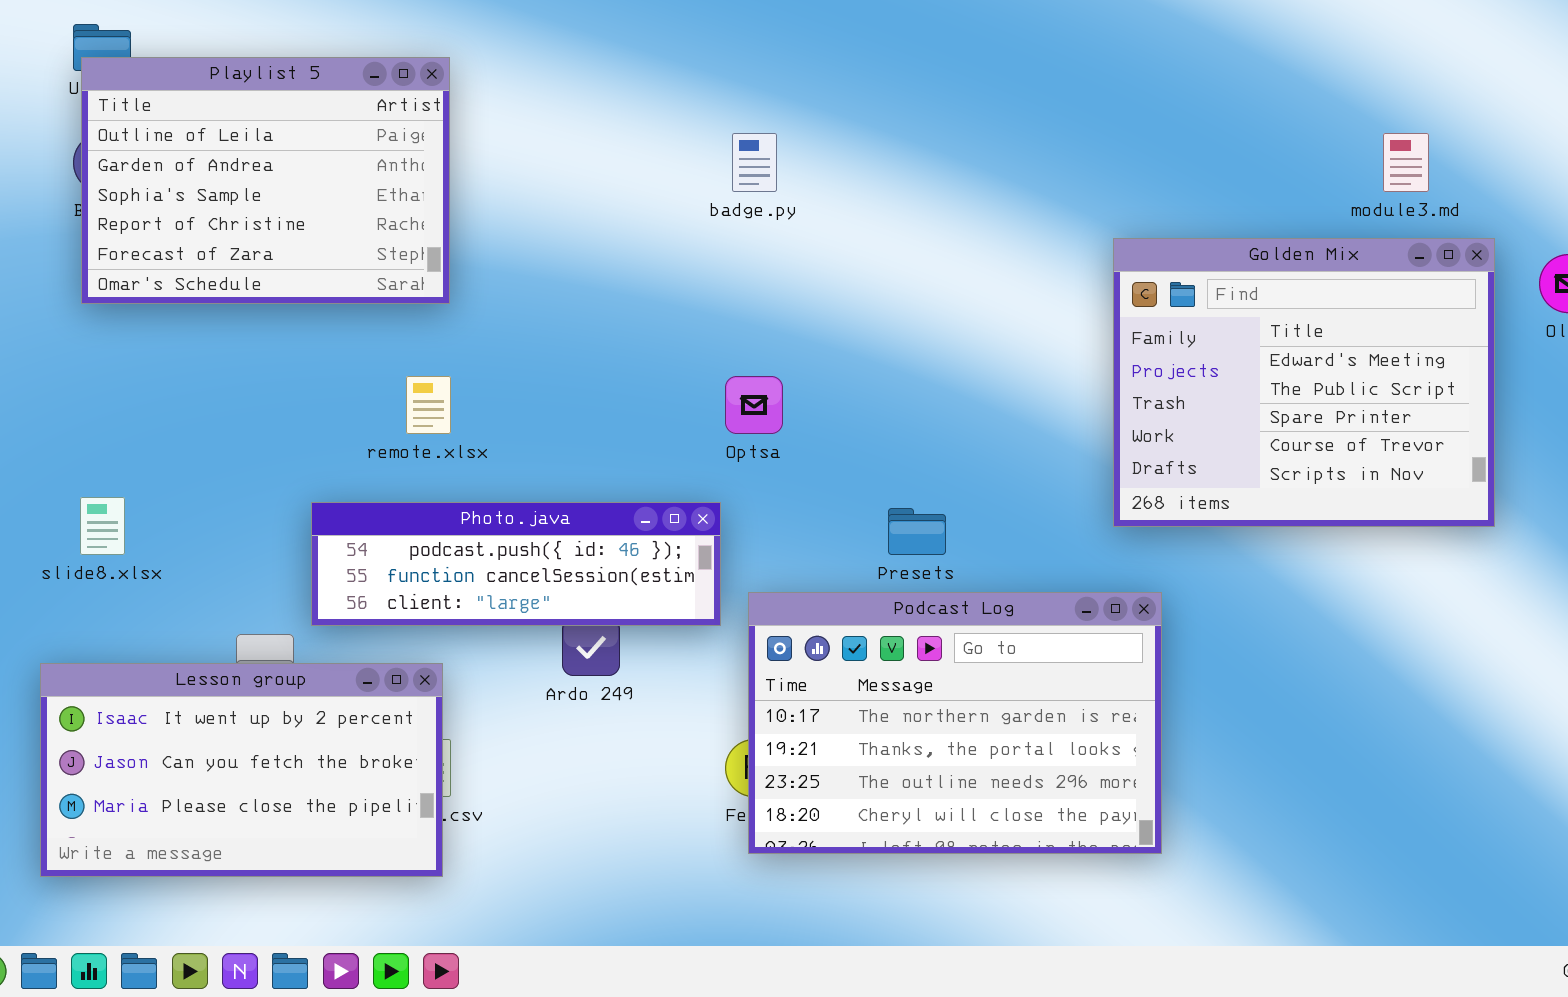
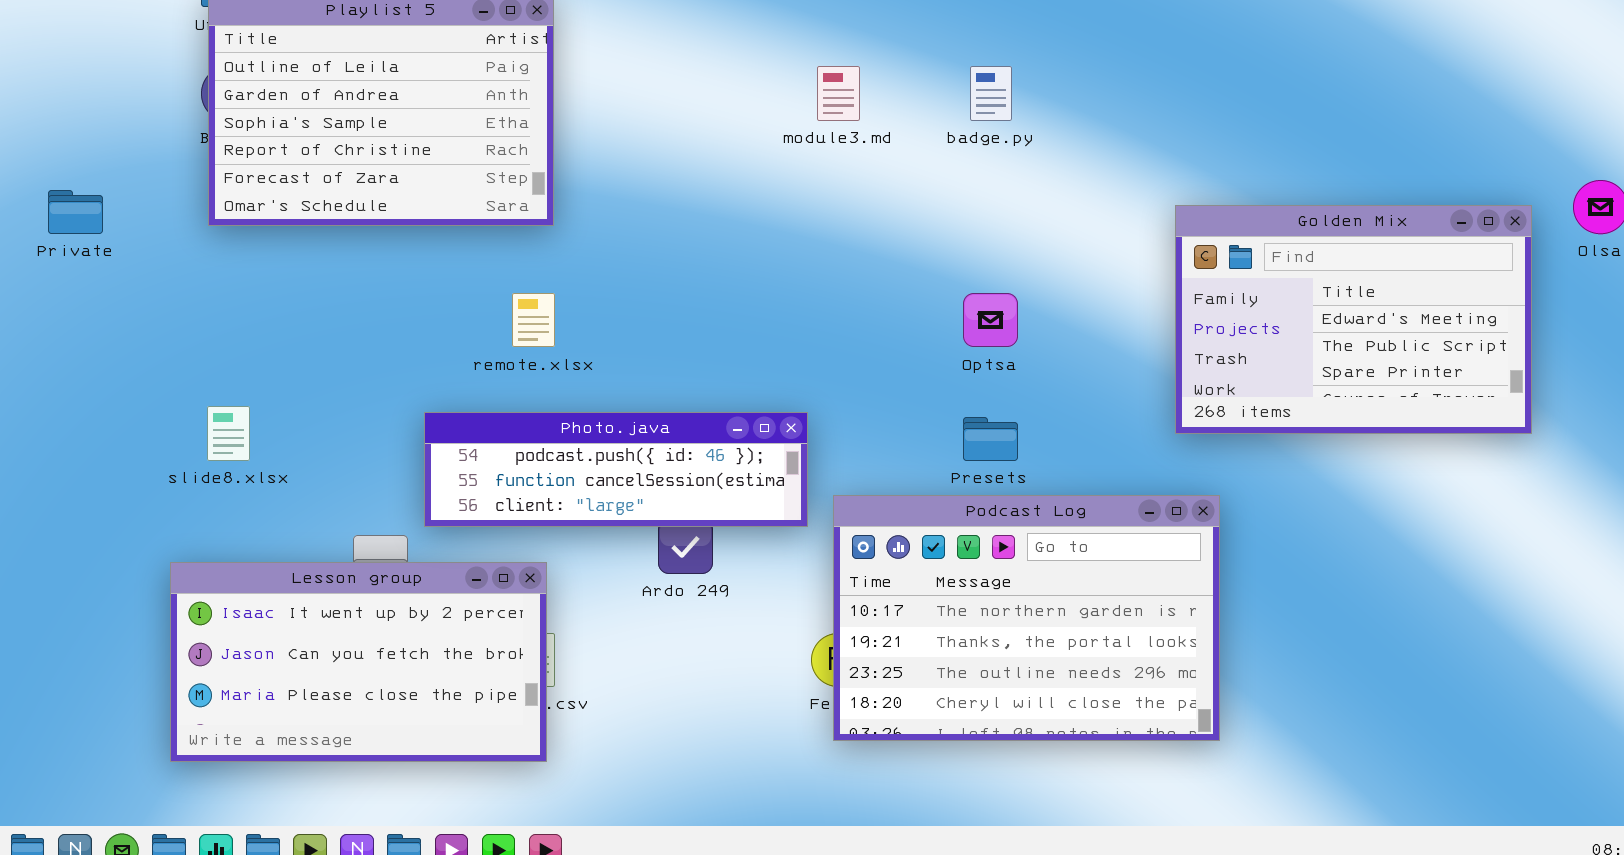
badge.py: [732,133,777,192] -> [970,66,1012,121], moved
module3.md: [1383,133,1429,192] -> [817,66,860,121], moved
Golden Mix: [1113,238,1495,527] -> [1175,205,1532,434], resized
Optsa: [725,376,783,434] -> [963,293,1018,347], moved

